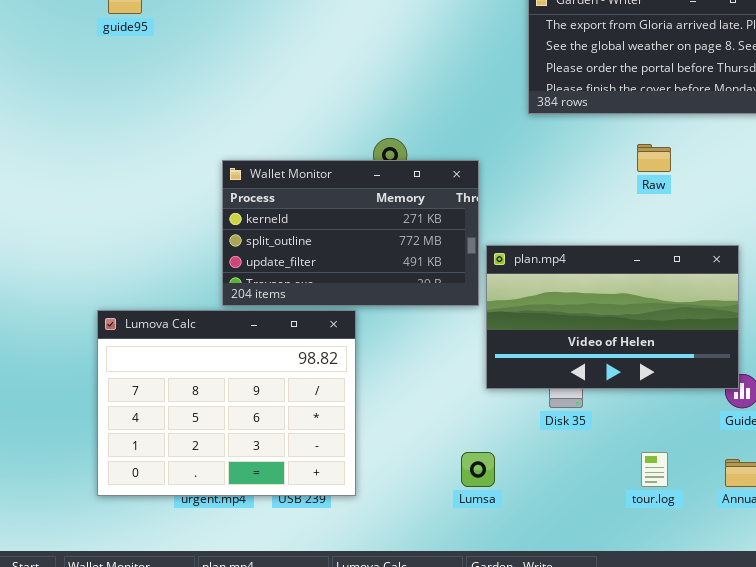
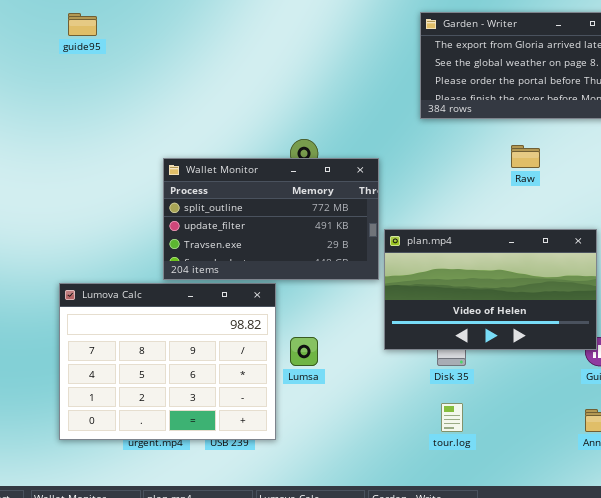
Wallet Monitor: [222,160,479,306] -> [163,158,379,280], scrolled down 1 row
Lumsa: [461,452,495,487] -> [290,337,318,366], moved
tour.log: [641,452,668,487] -> [441,403,463,432], moved

